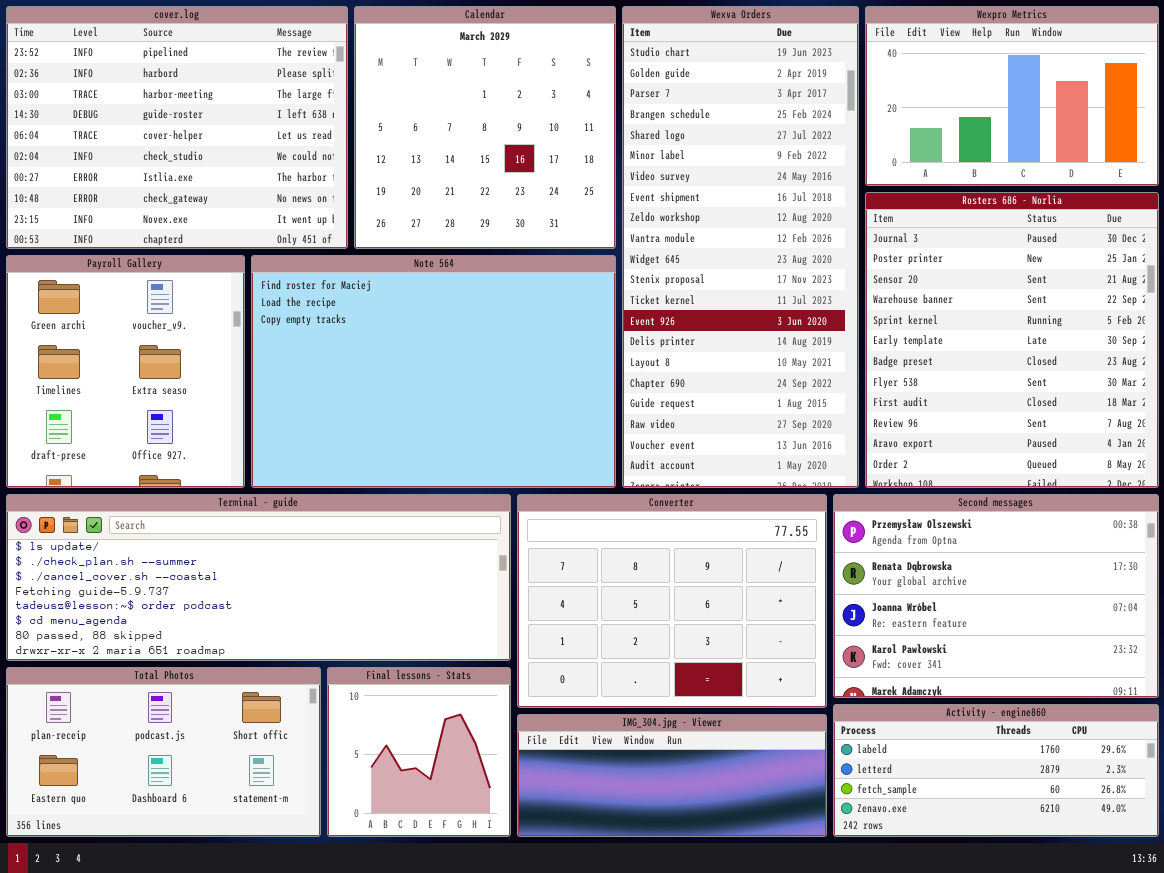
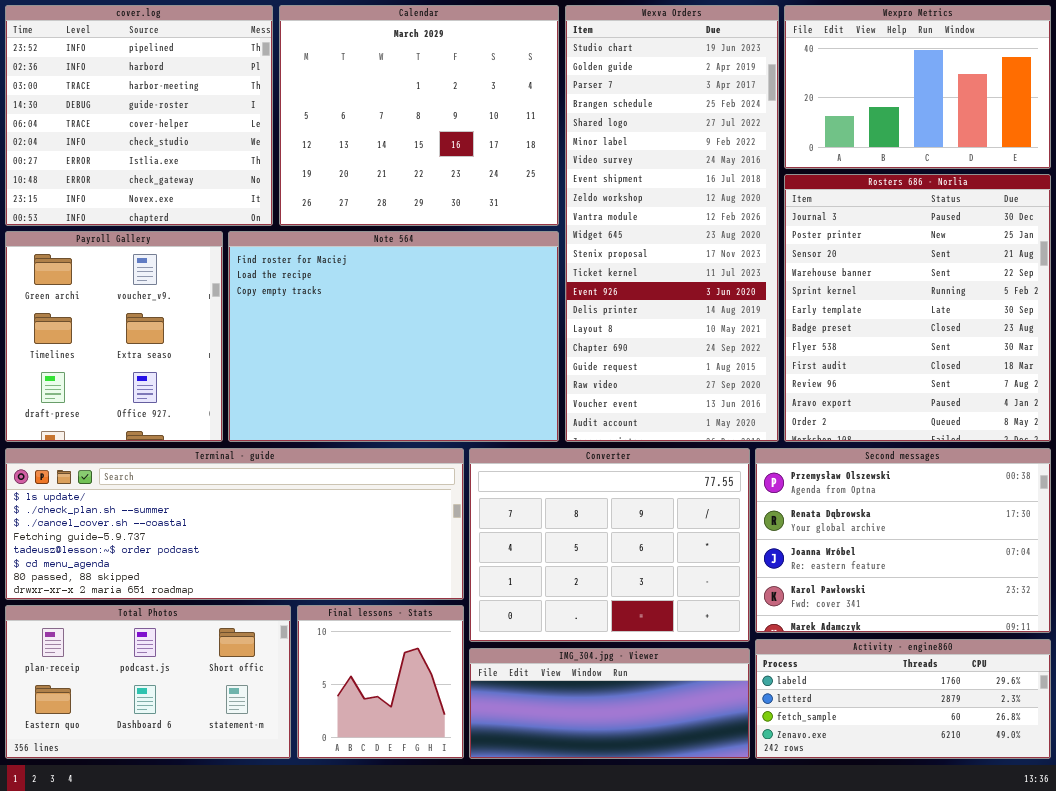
cover.log: [6,6,348,249] -> [5,5,273,226], resized
Calendar: [354,6,616,249] -> [279,5,559,226], resized

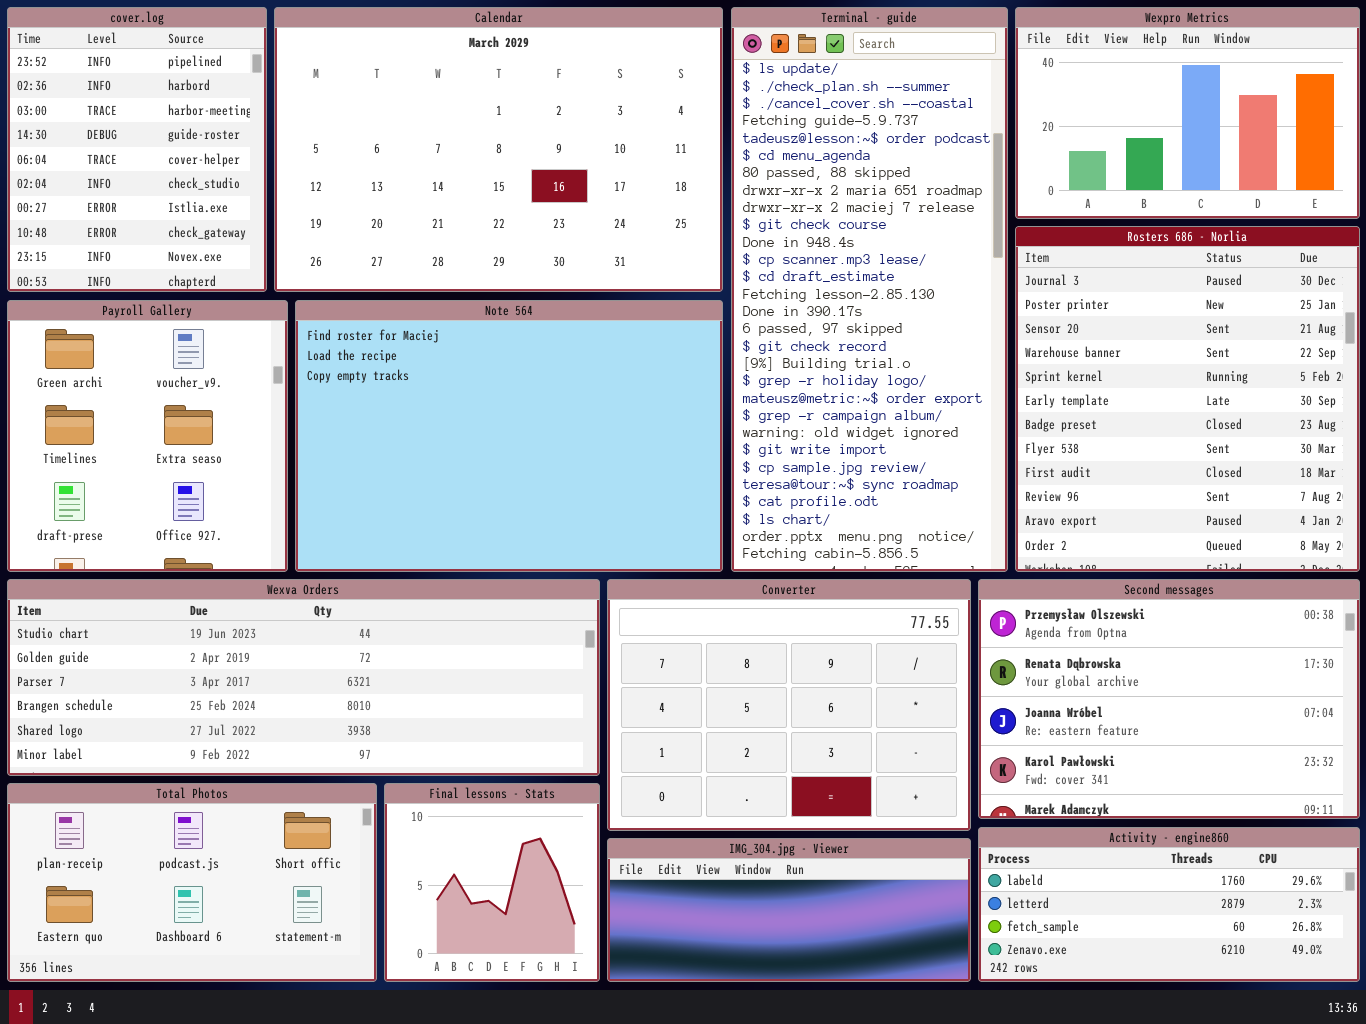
cover.log: [5,5,273,226] -> [7,7,267,292], resized
Calendar: [279,5,559,226] -> [274,7,723,292], resized
Wexva Orders: [565,5,779,442] -> [7,579,600,776], moved, resized
Terminal - guide: [5,448,464,600] -> [731,7,1008,572], moved, resized

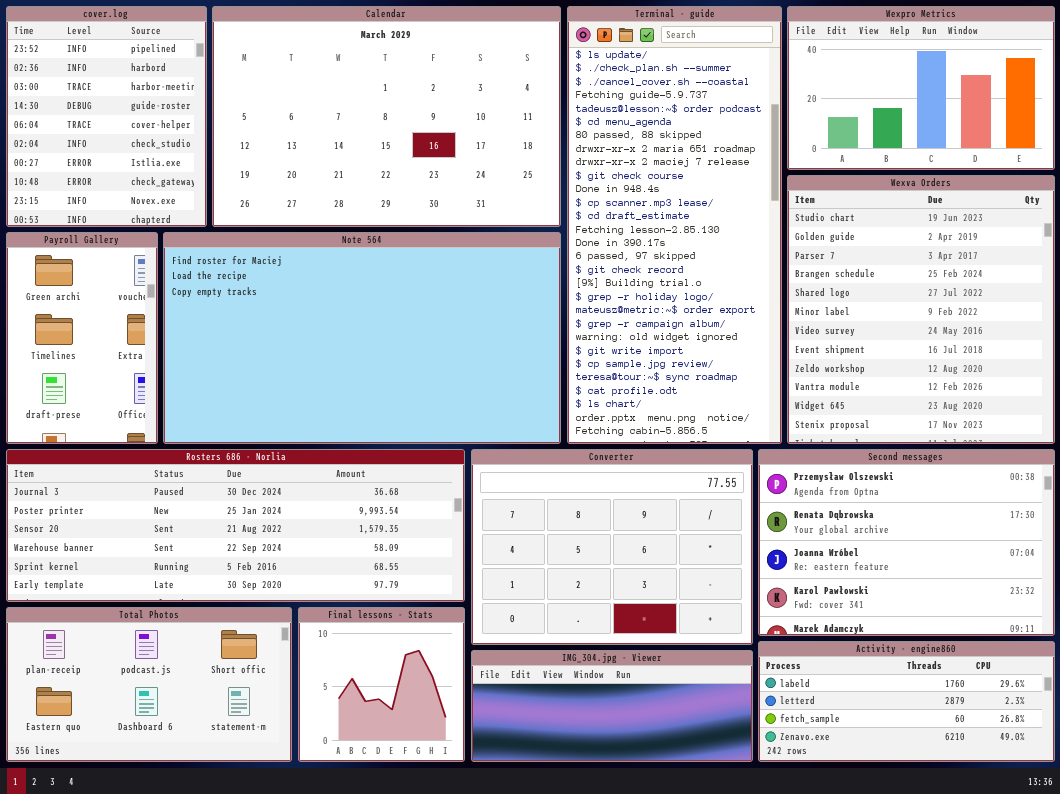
Rosters 686 - Norlia: [1015,226,1360,572] -> [6,449,465,602], moved, resized
Payroll Gallery: [7,300,288,572] -> [6,232,158,444], resized
Note 564: [295,300,723,572] -> [163,232,561,444], resized
Wexva Orders: [7,579,600,776] -> [787,175,1055,444], moved, resized

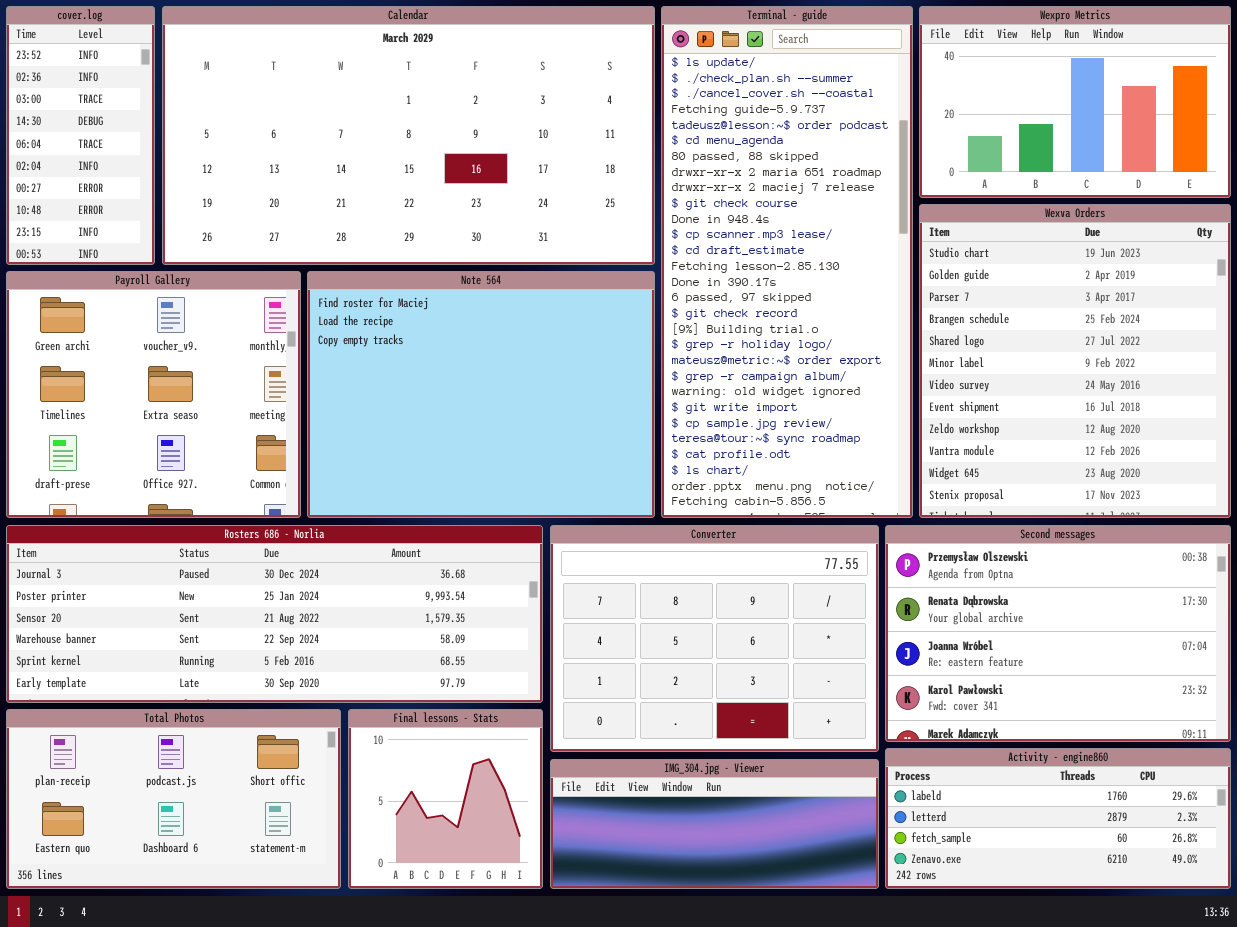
cover.log: [6,6,207,227] -> [6,6,155,265], resized
Calendar: [212,6,561,227] -> [162,6,655,265], resized
Payroll Gallery: [6,232,158,444] -> [6,271,301,518], resized
Note 564: [163,232,561,444] -> [307,271,655,518], resized

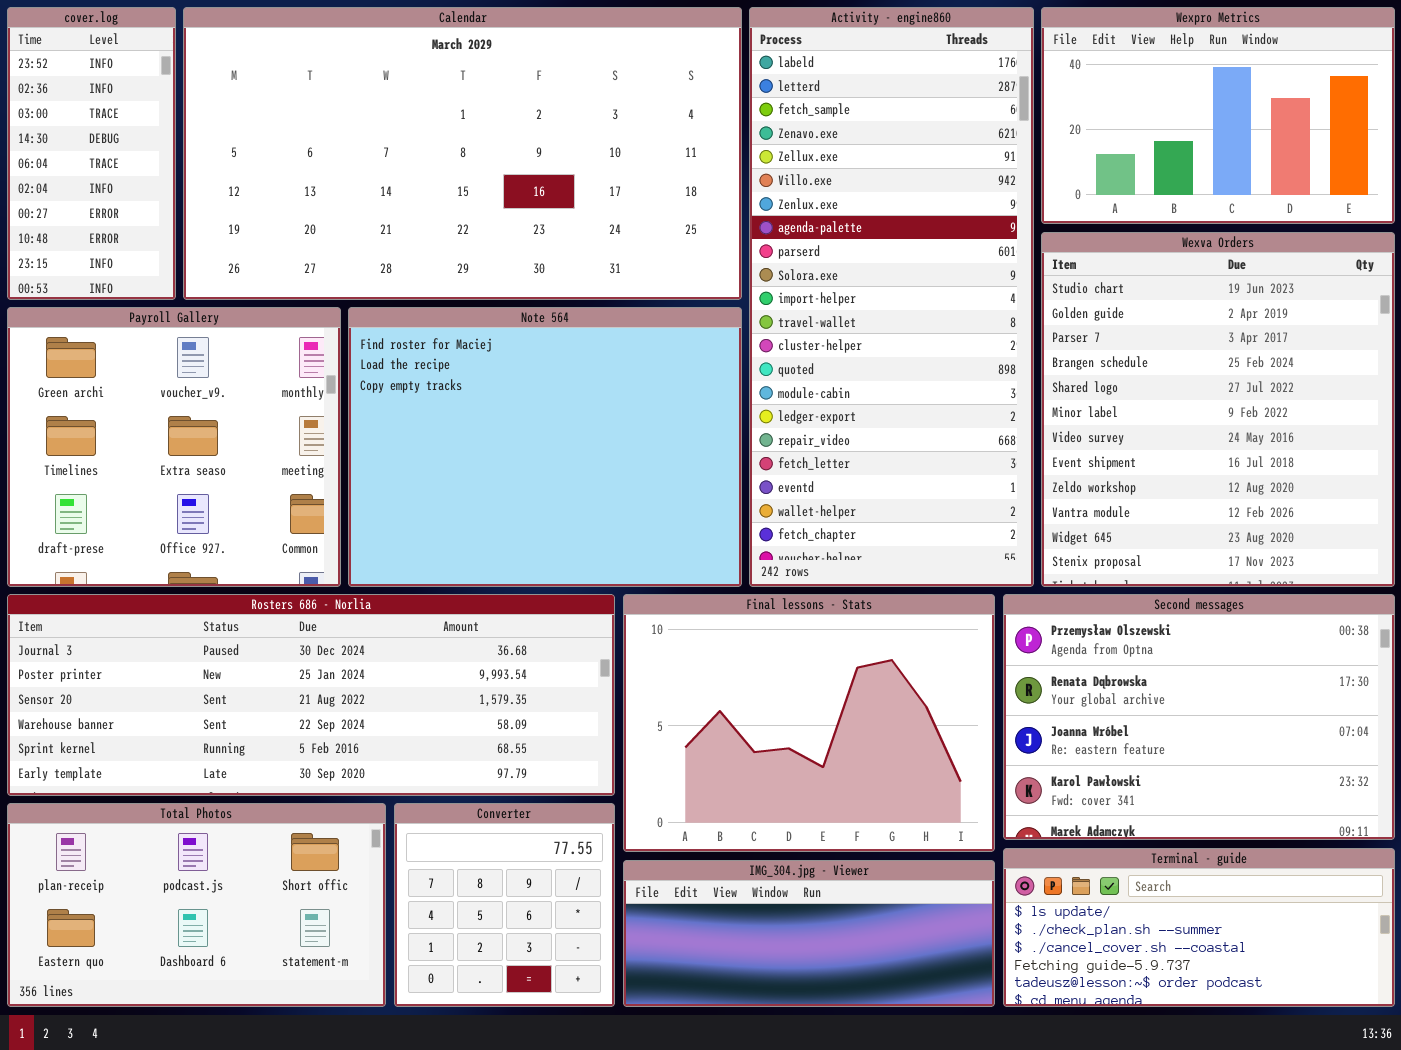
Terminal - guide: [661,6,913,518] -> [1003,848,1395,1007], moved, resized
Converter: [550,525,879,752] -> [394,803,615,1007], moved, resized
Final lessons - Stats: [348,709,543,889] -> [623,594,995,852], moved, resized
Activity - engine860: [885,748,1231,889] -> [749,7,1034,587], moved, resized

